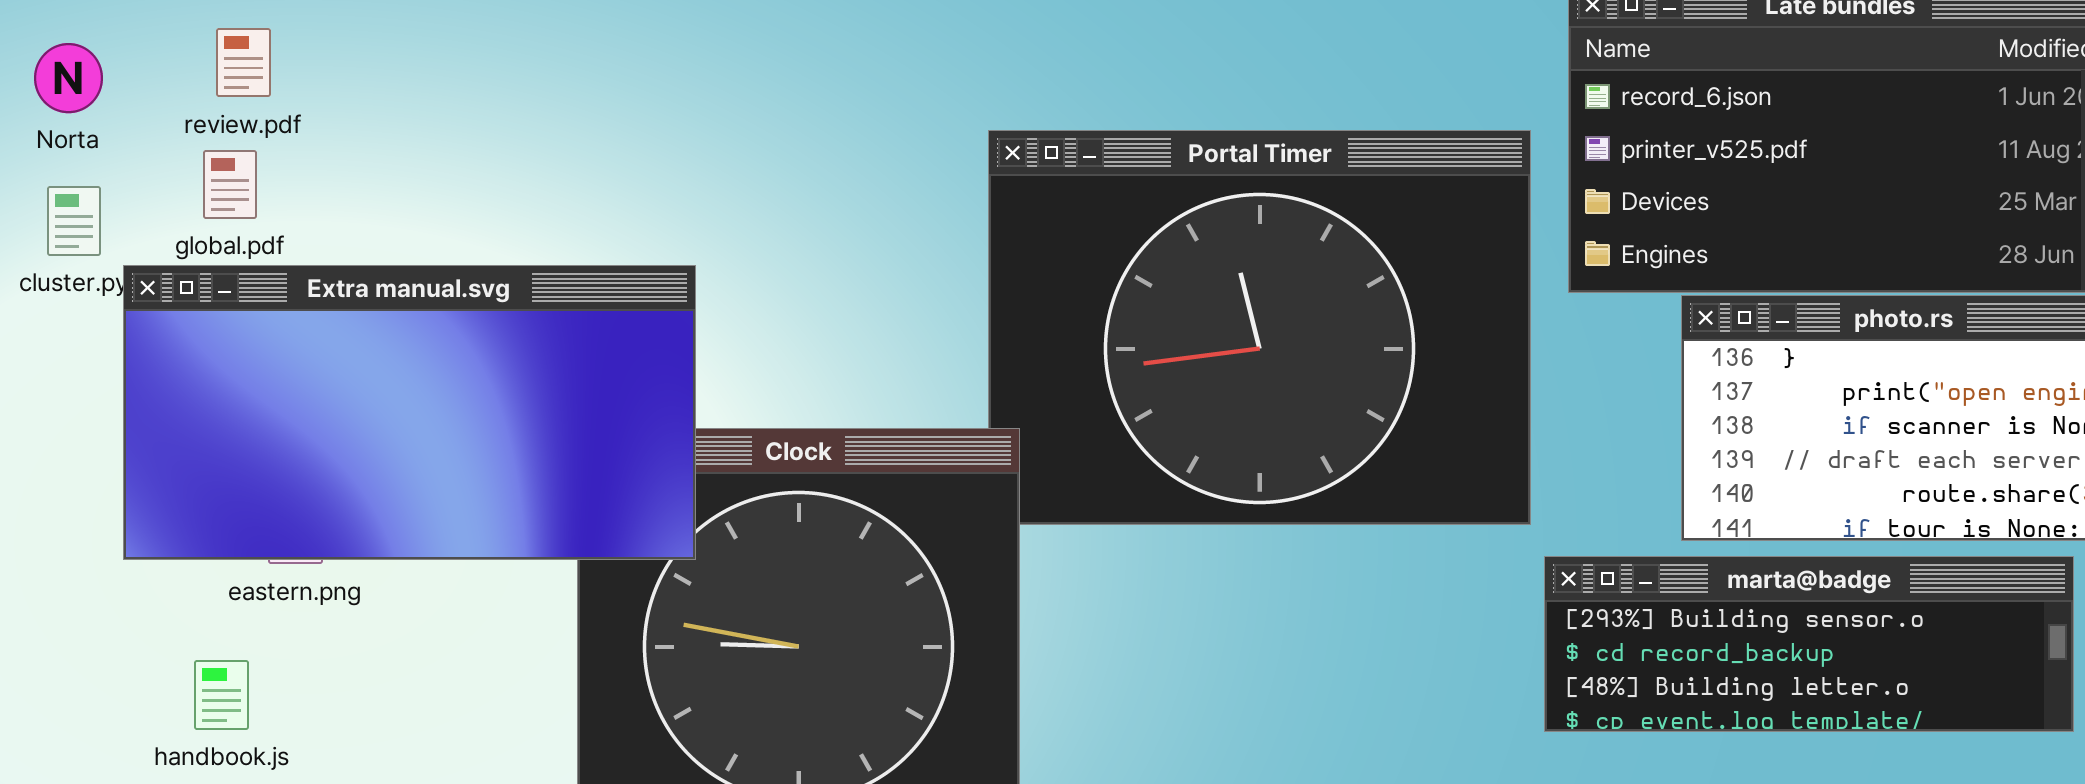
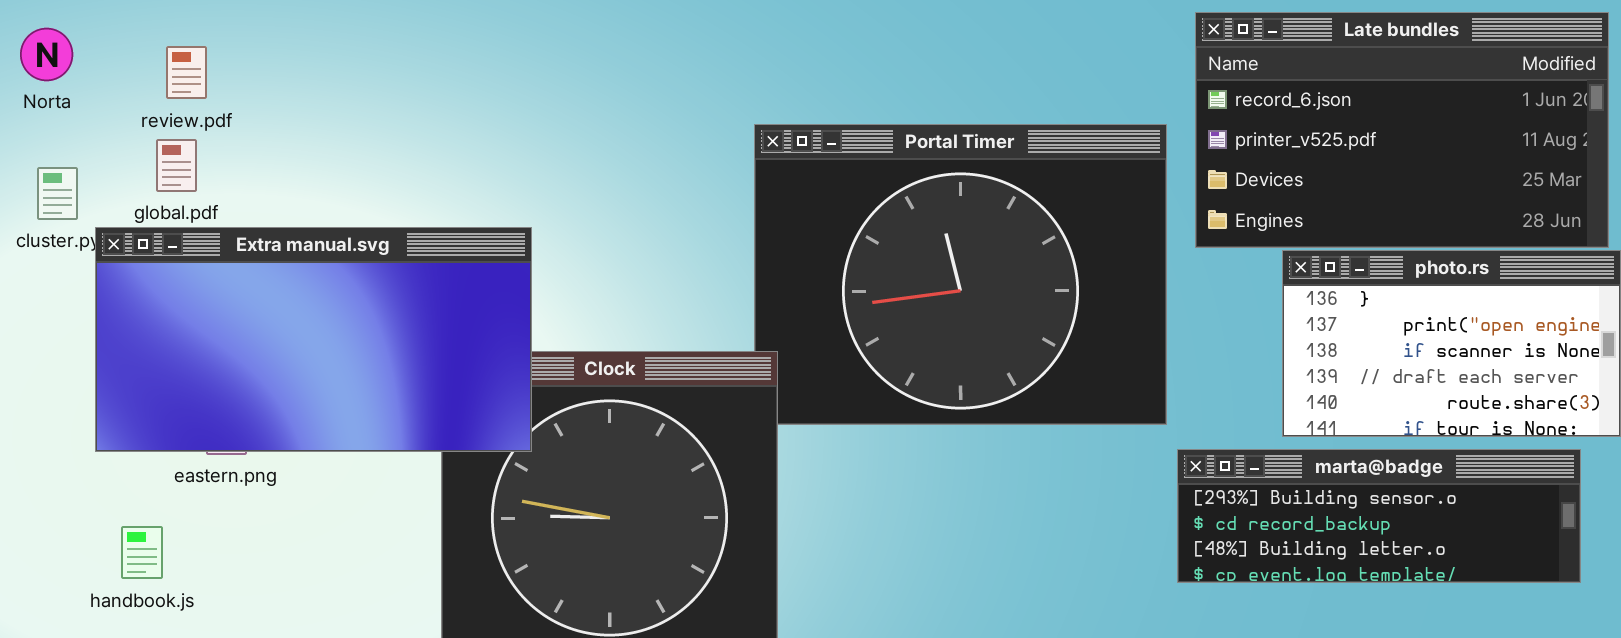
Norta: [34,43,103,113] -> [20,28,73,81], moved
handbook.js: [194,660,249,730] -> [121,526,163,579], moved

